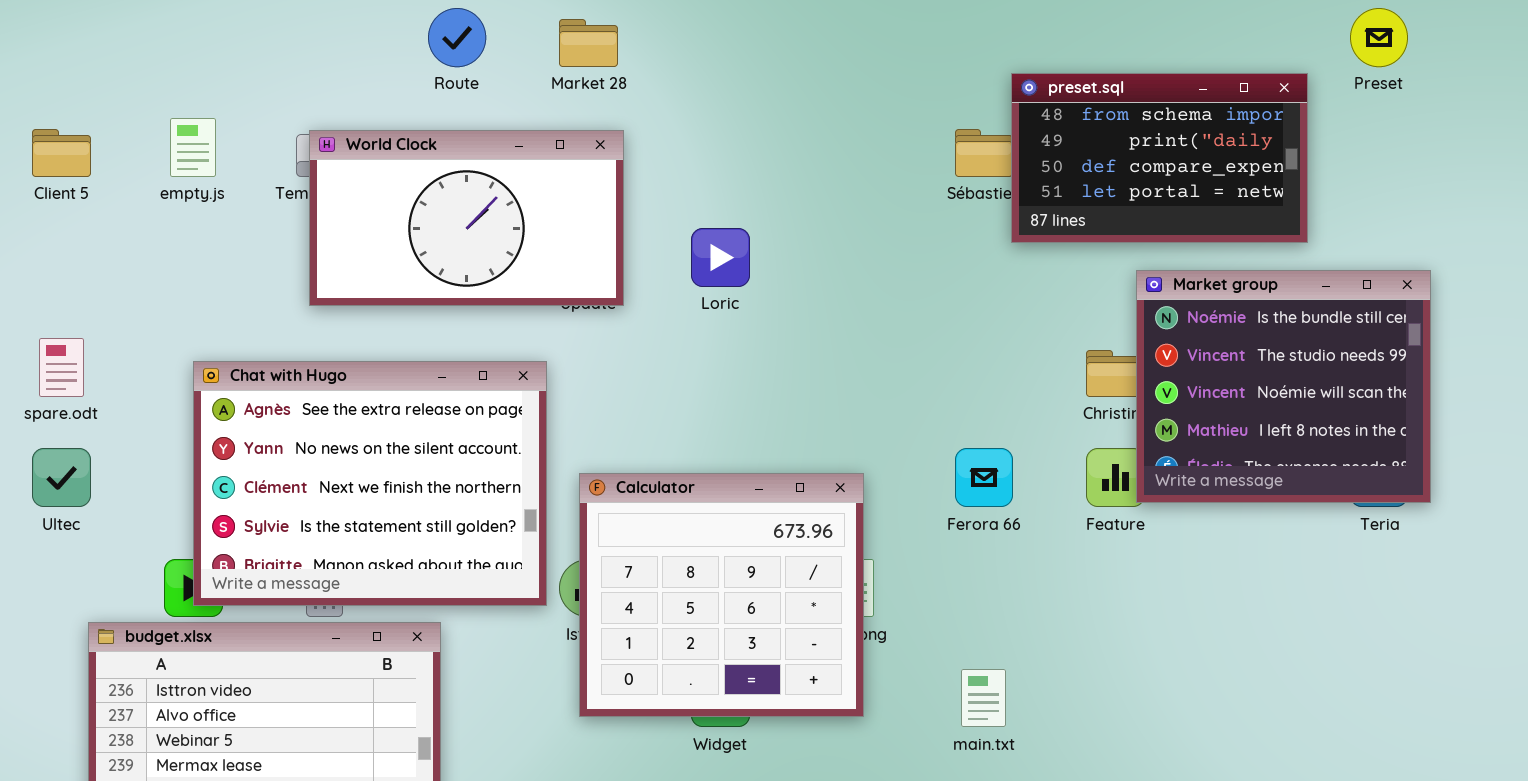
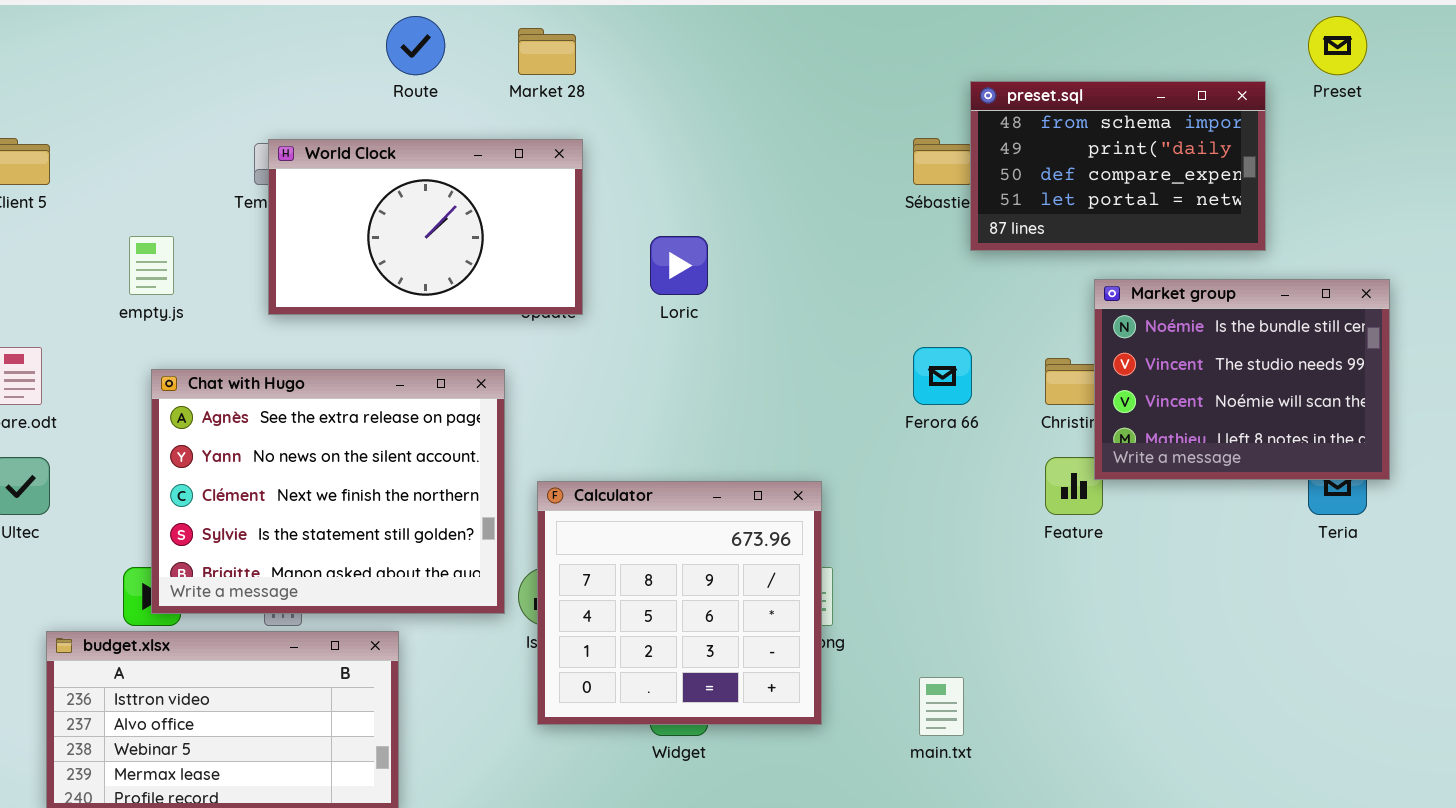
empty.js: [170,118,216,177] -> [129,236,174,295], moved
Market group: [1136,270,1431,503] -> [1094,279,1390,480], resized
Ferora 66: [955,448,1013,507] -> [913,347,972,405], moved

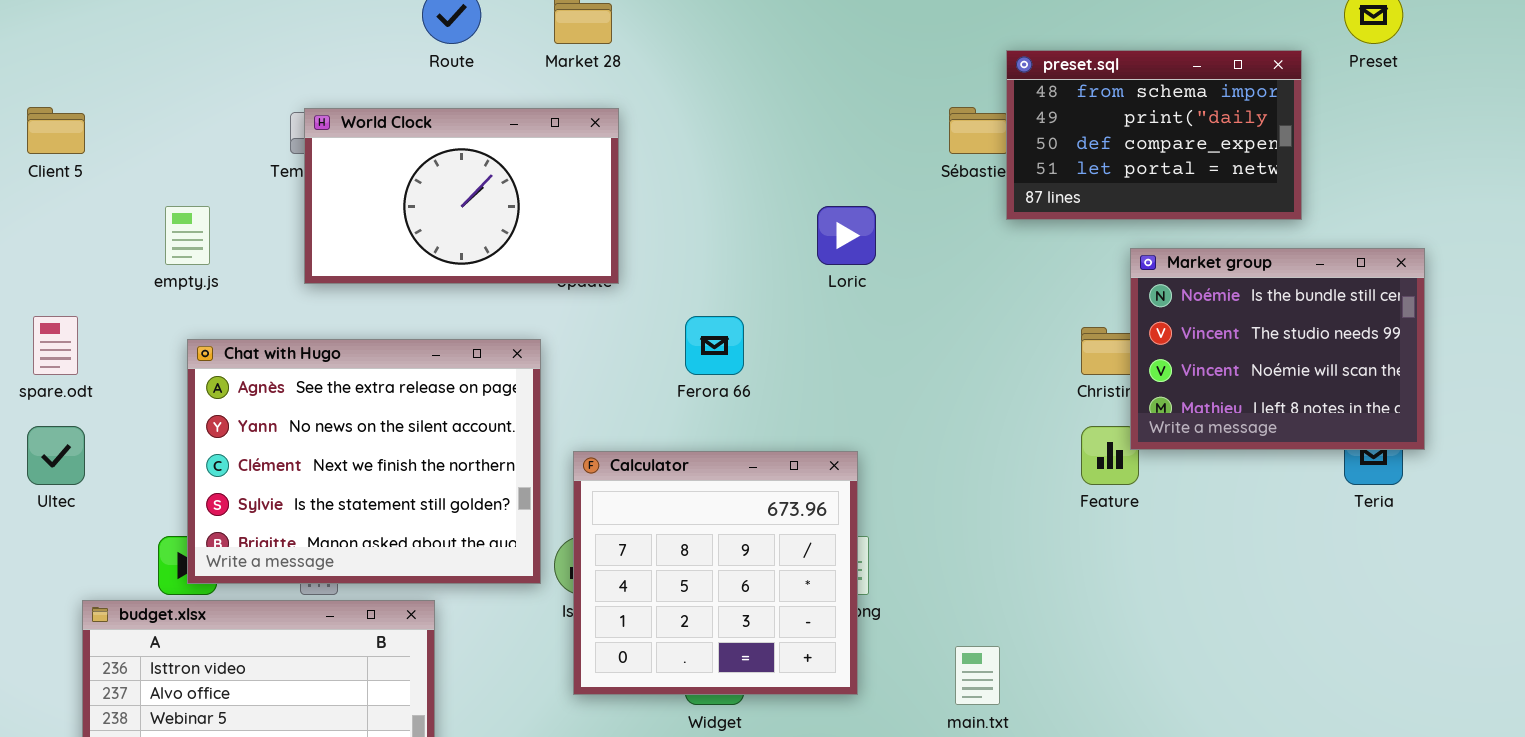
Loric: [650,236,708,295] -> [817,206,876,265], moved
Ferora 66: [913,347,972,405] -> [685,316,744,375], moved

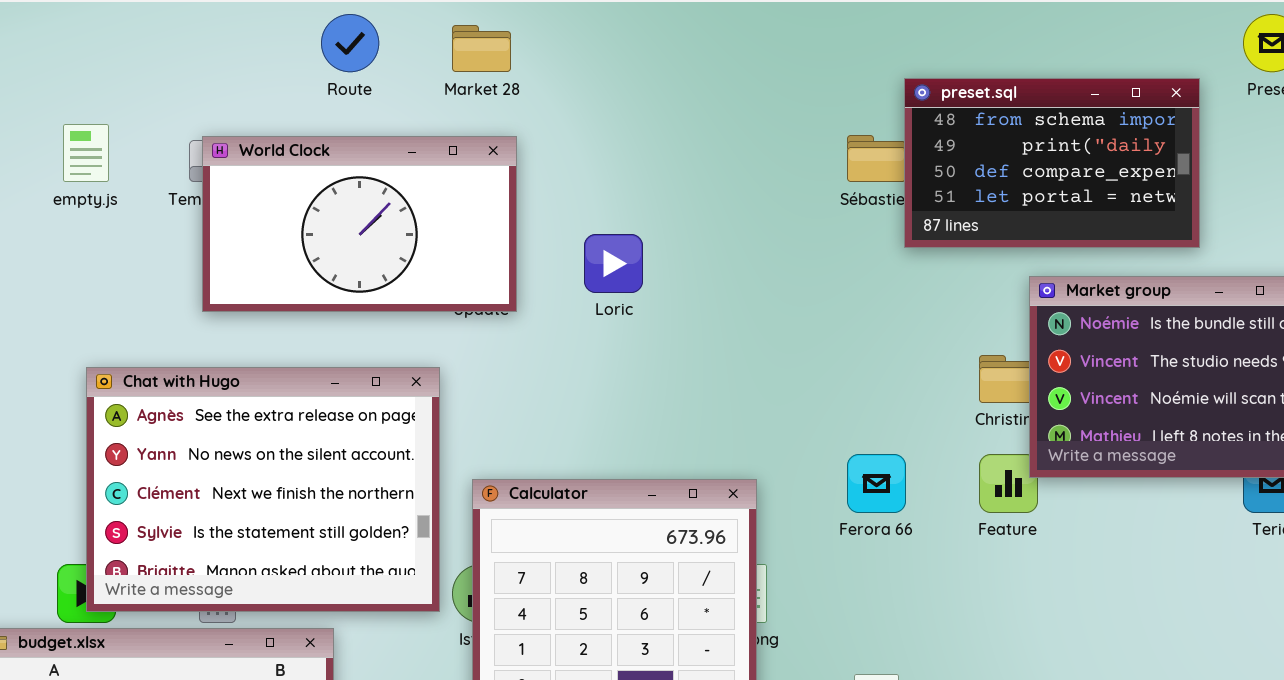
empty.js: [165,206,210,265] -> [63,124,109,182], moved
Loric: [817,206,876,265] -> [584,234,643,293], moved
Ferora 66: [685,316,744,375] -> [847,454,906,513], moved

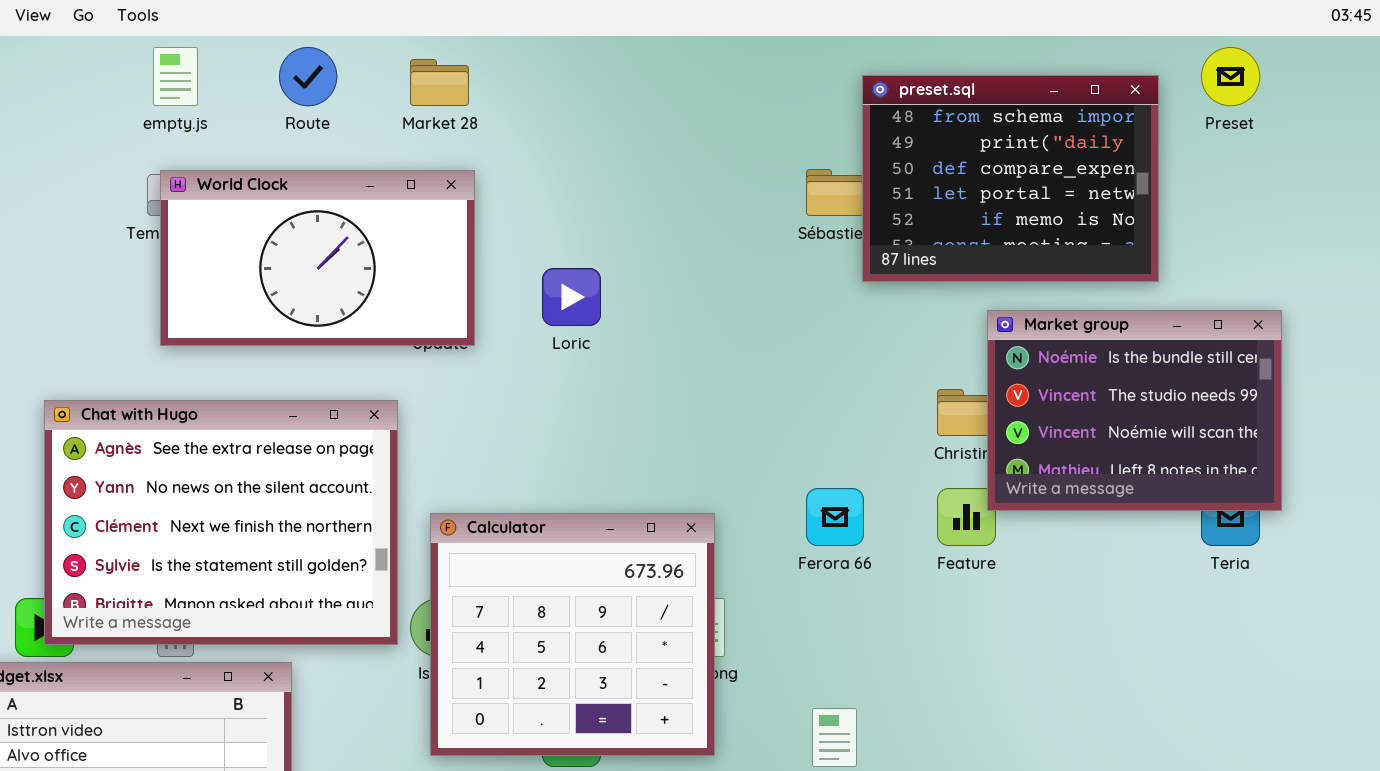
preset.sql: [904,78,1200,248] -> [862,75,1159,282], resized
empty.js: [63,124,109,182] -> [153,47,198,106], moved

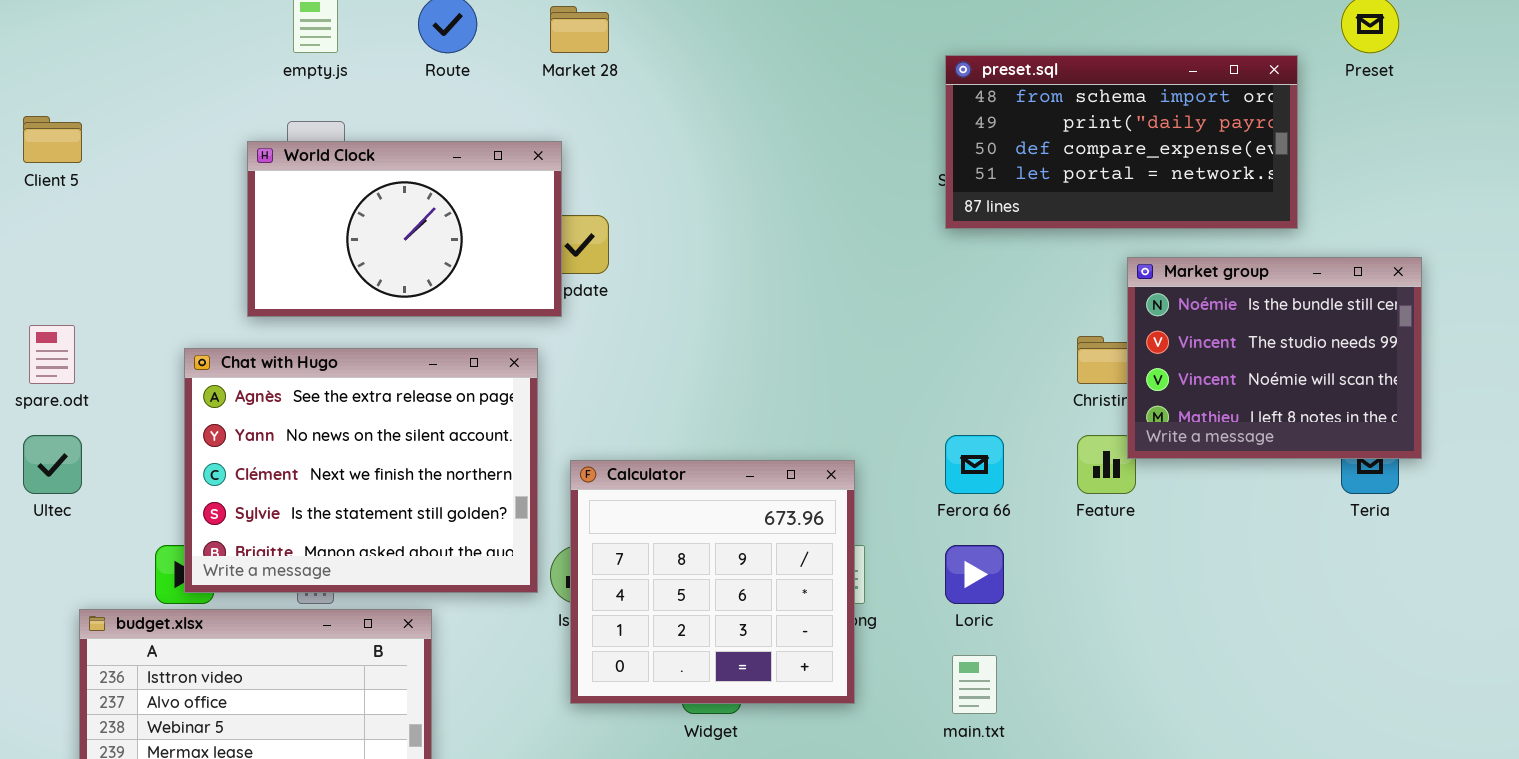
preset.sql: [862,75,1159,282] -> [945,55,1298,229], resized
World Clock: [160,170,475,346] -> [247,141,562,317], moved
Loric: [542,268,601,326] -> [945,545,1004,604], moved

